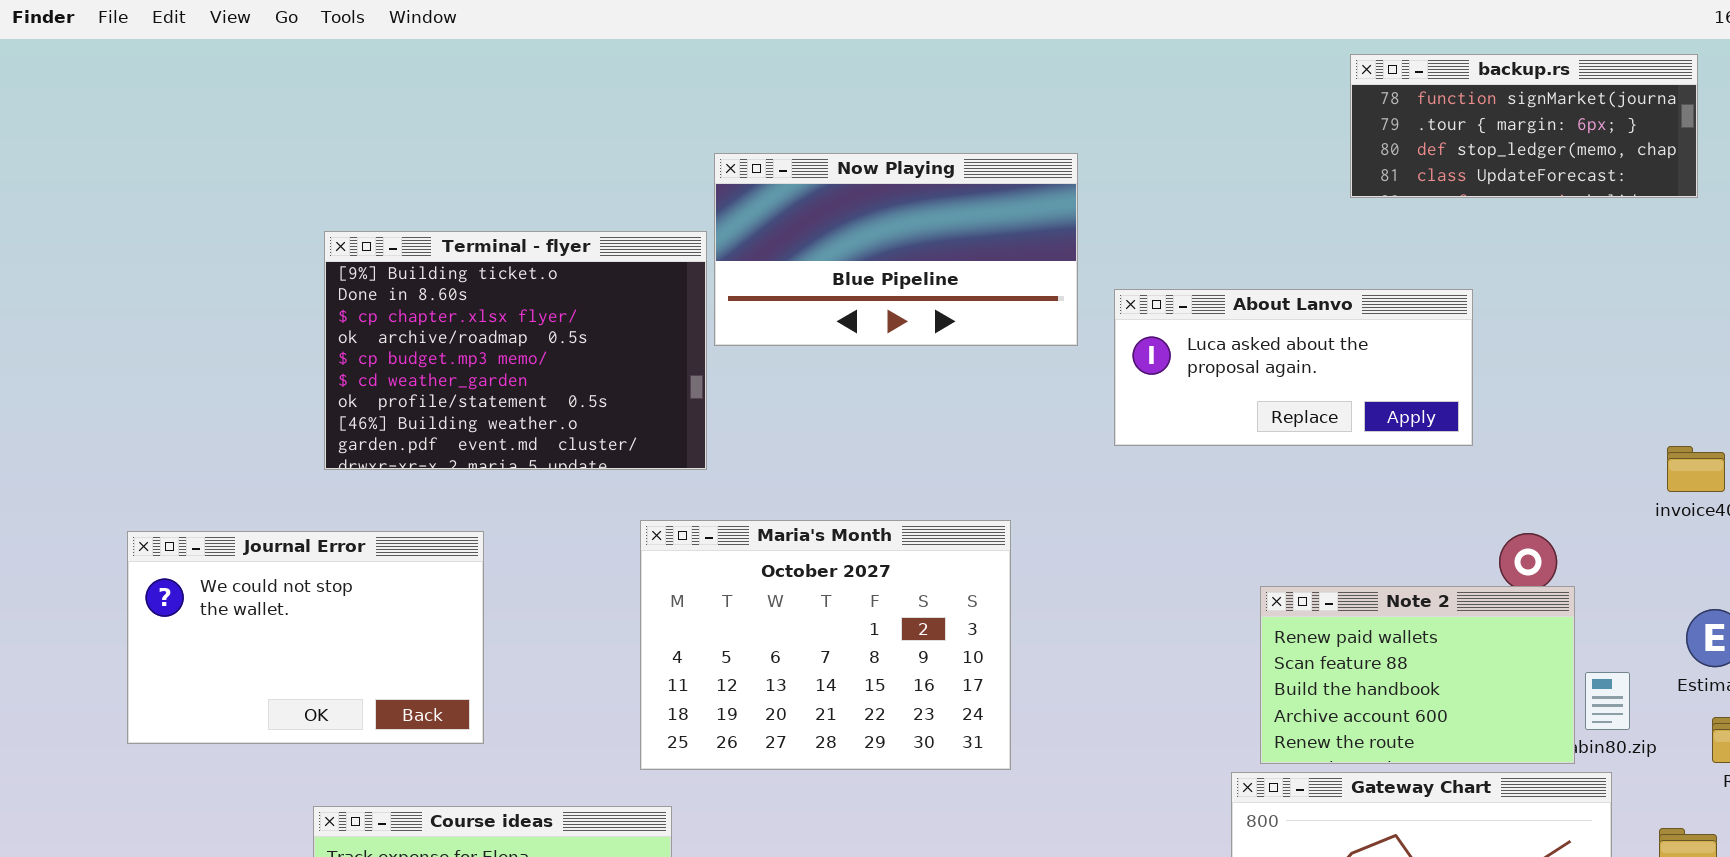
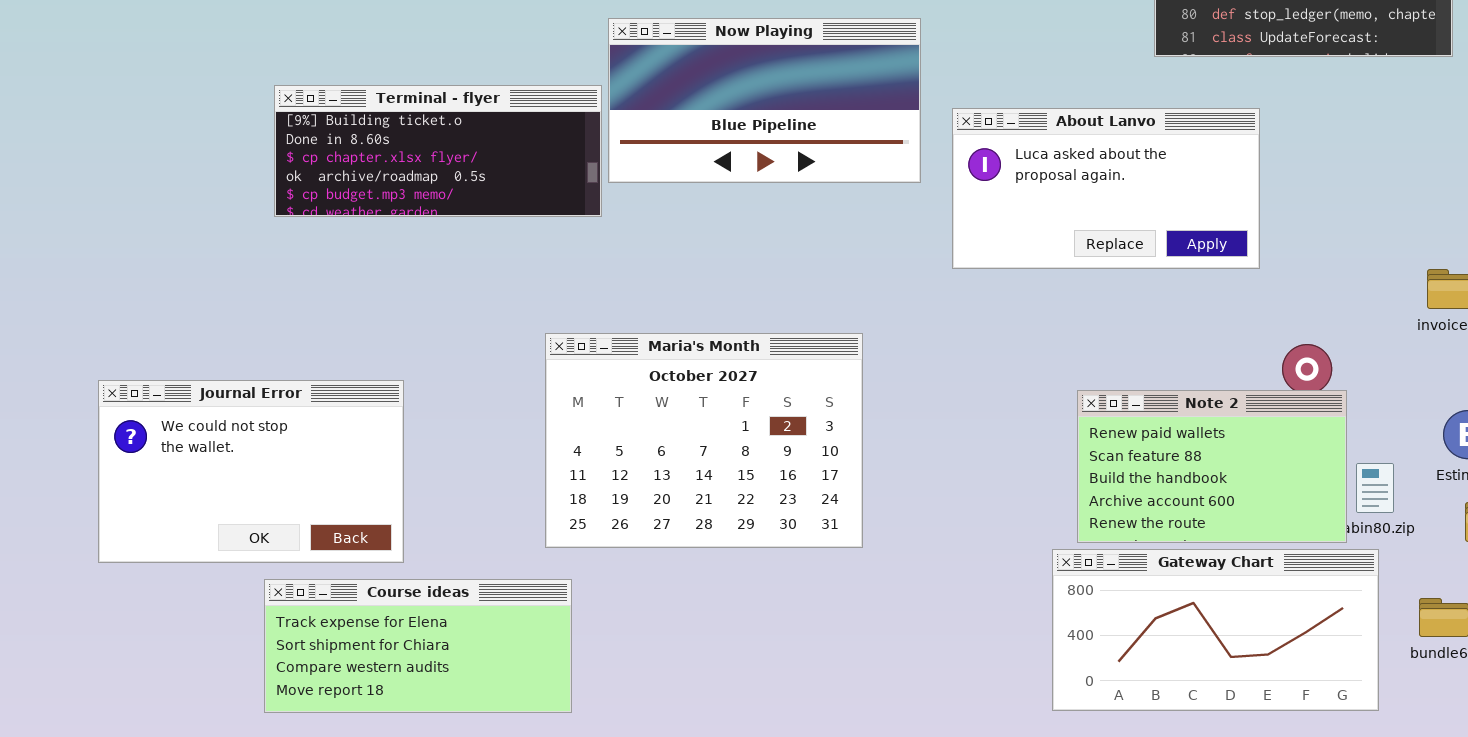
Terminal - flyer: [324,231,707,470] -> [274,85,602,217], resized
About Lanvo: [1114,289,1473,446] -> [952,108,1260,269], resized
Journal Error: [127,531,484,744] -> [98,380,404,563], moved

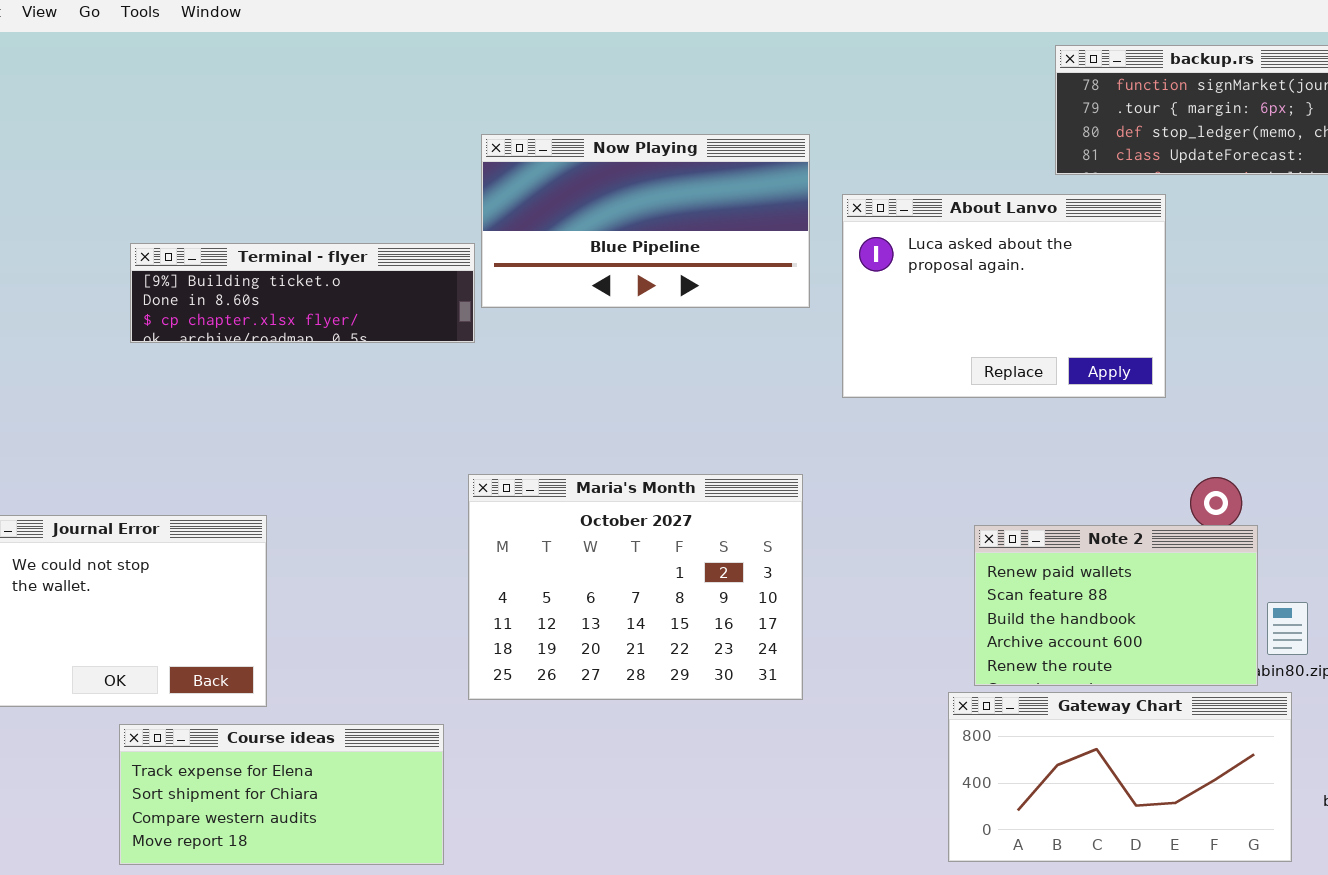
Terminal - flyer: [274,85,602,217] -> [130,243,475,343], resized
About Lanvo: [952,108,1260,269] -> [842,194,1166,398], resized
Maria's Month: [545,333,863,548] -> [468,474,803,700], moved

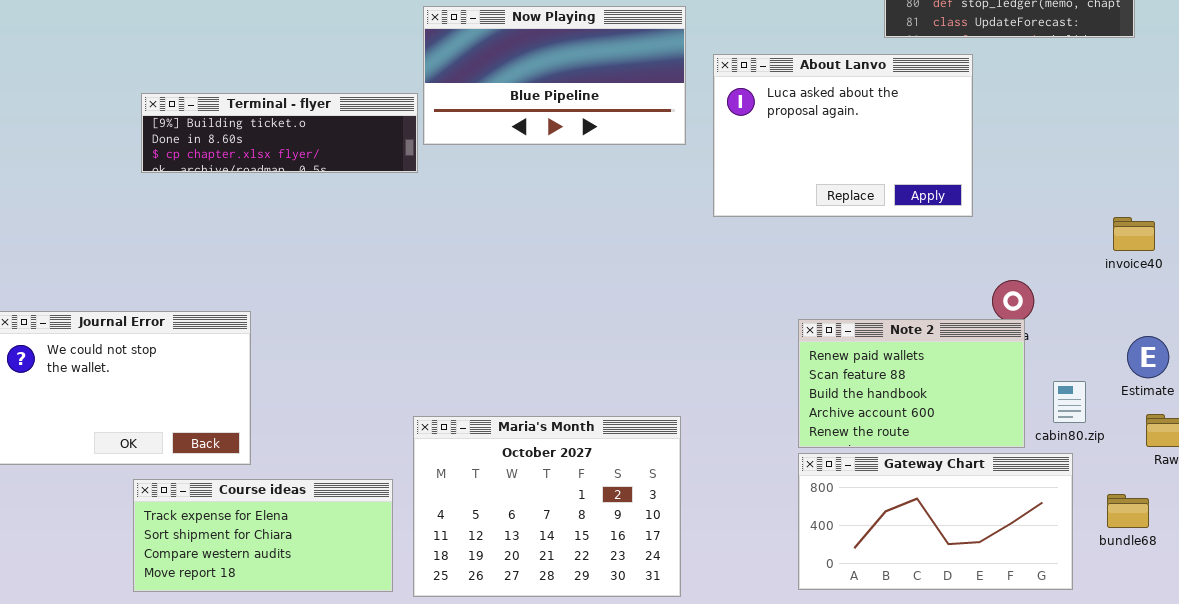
Maria's Month: [468,474,803,700] -> [413,416,681,597], moved
Note 2: [974,525,1258,686] -> [798,319,1025,448], moved

